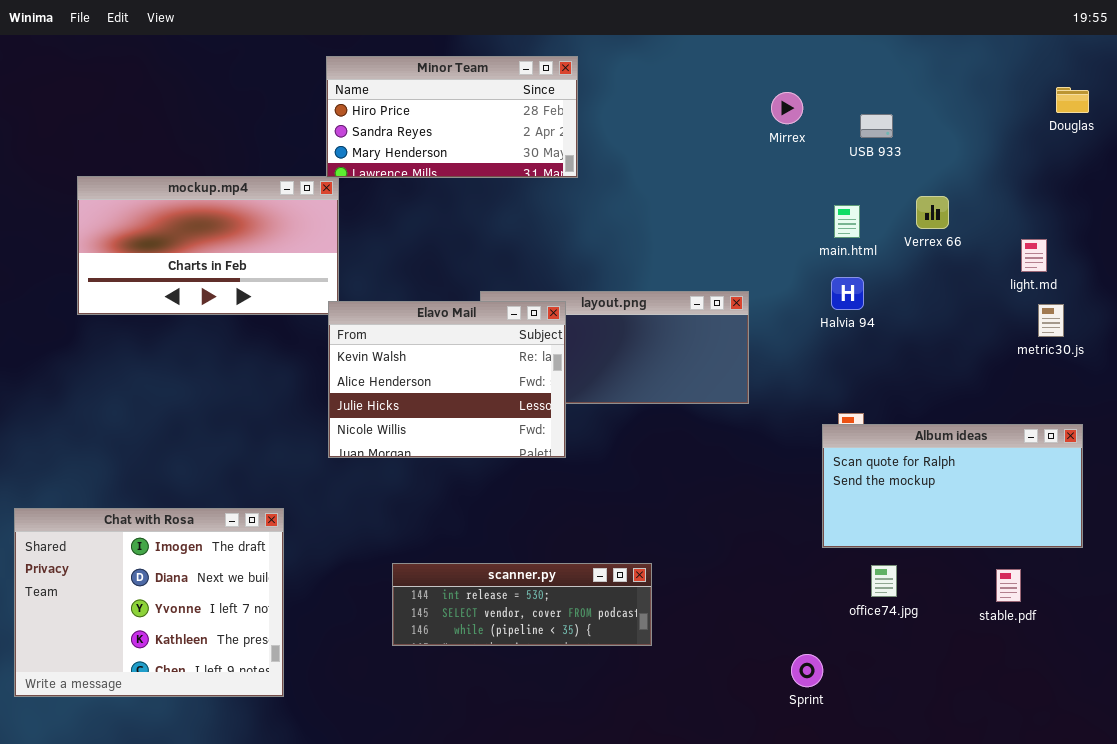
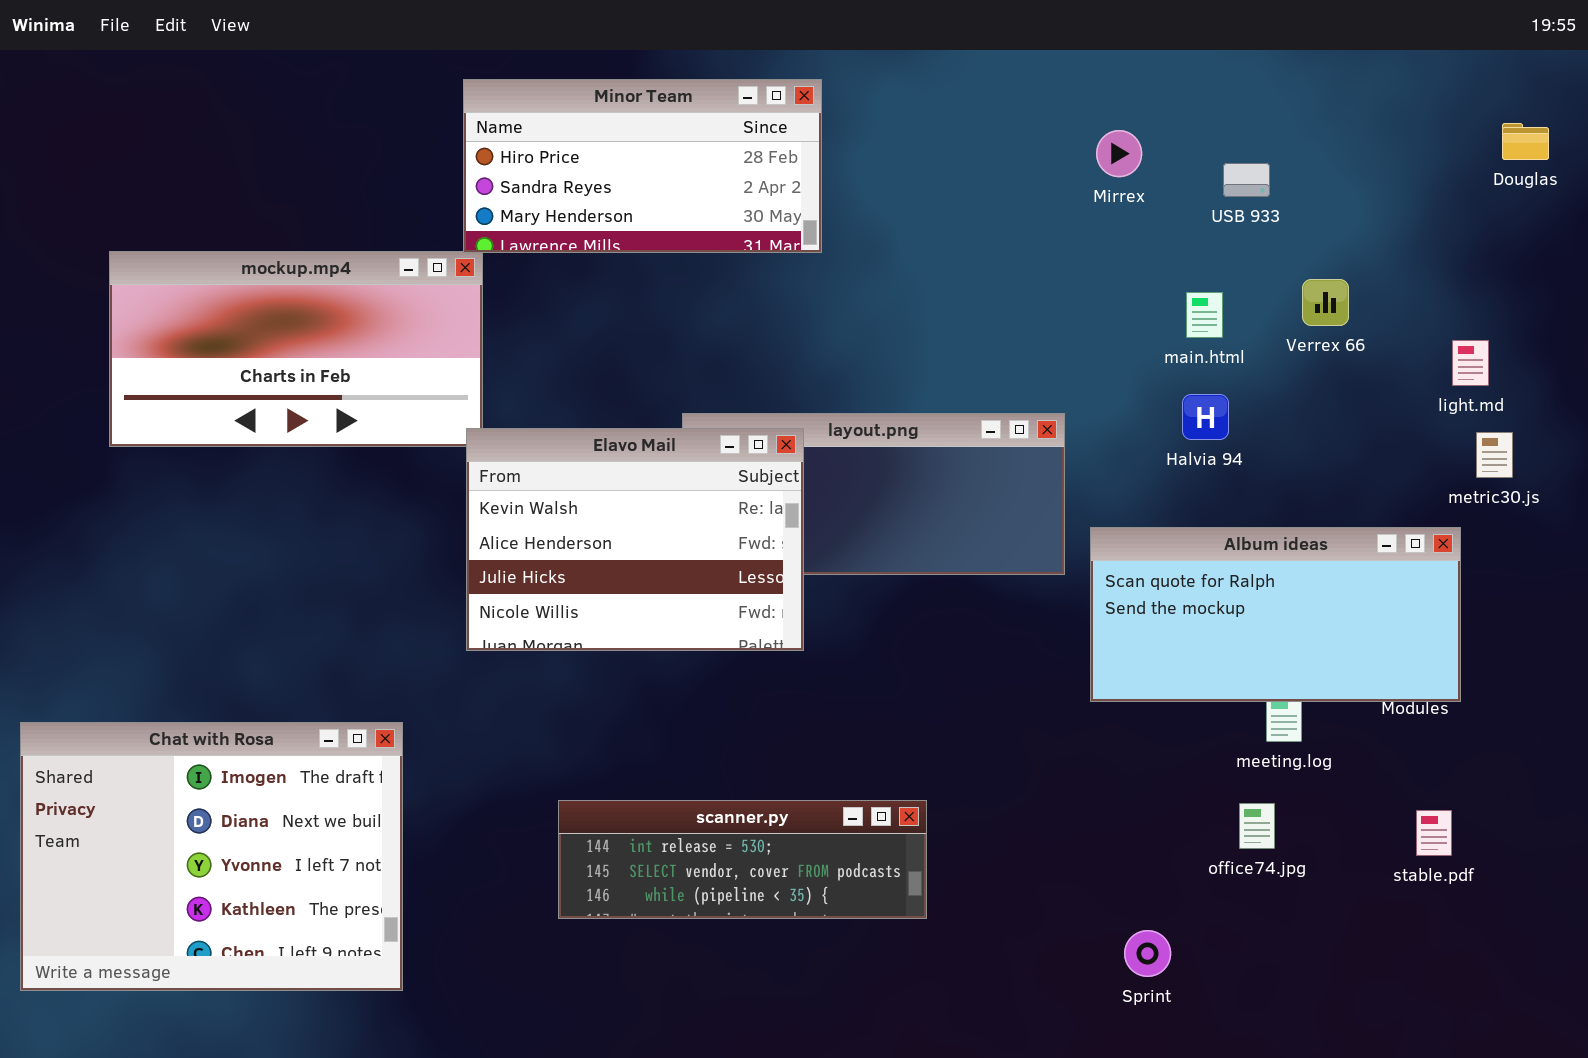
Album ideas: [822,424,1083,548] -> [1090,527,1461,702], moved

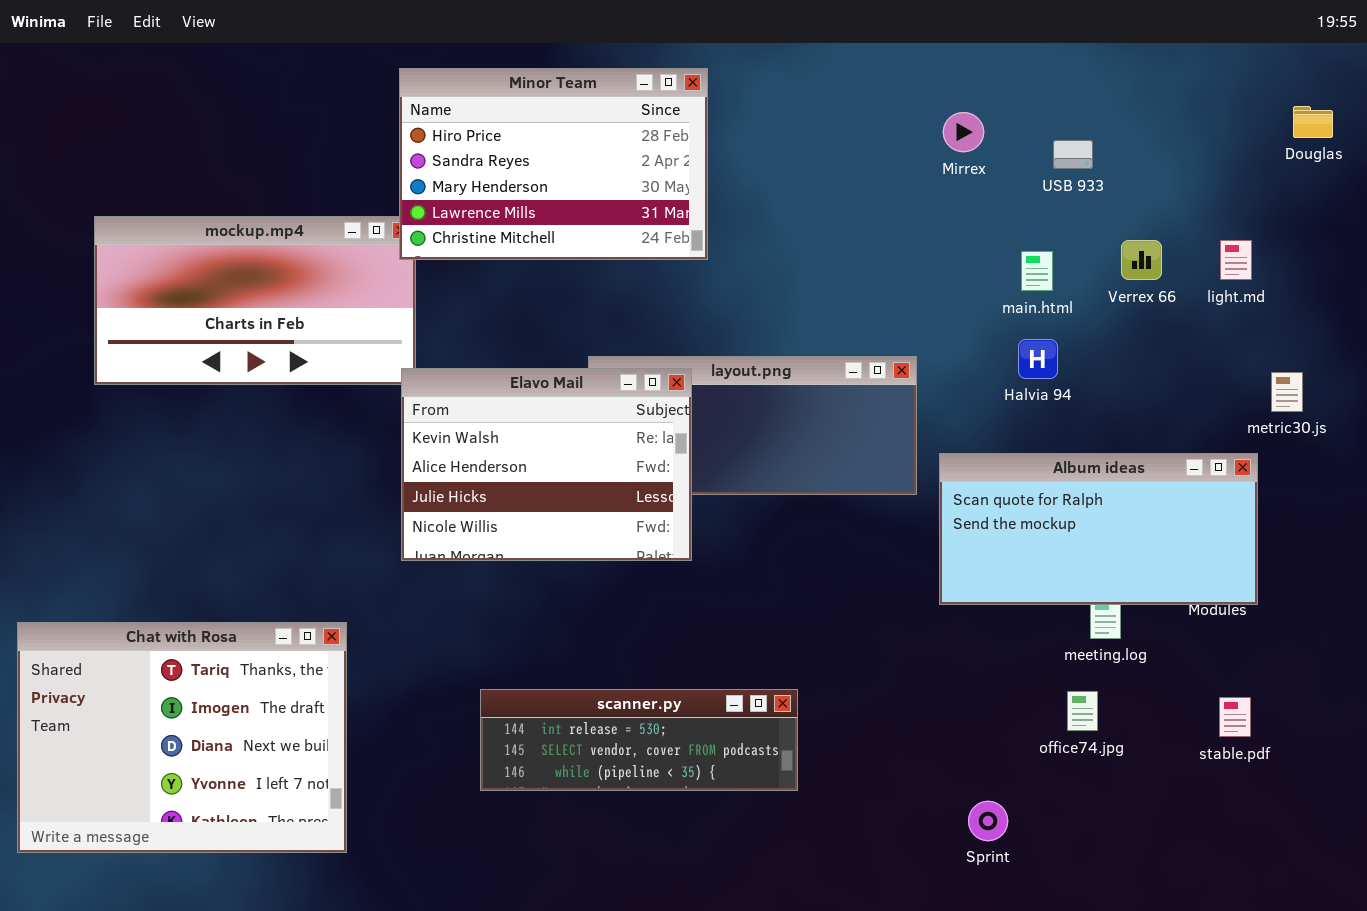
Minor Team: [463,79,822,253] -> [399,68,708,260], resized
light.md: [1452,340,1489,386] -> [1220,240,1252,280], moved
Chat with Rosa: [20,722,403,991] -> [17,622,347,853], scrolled up 1 row

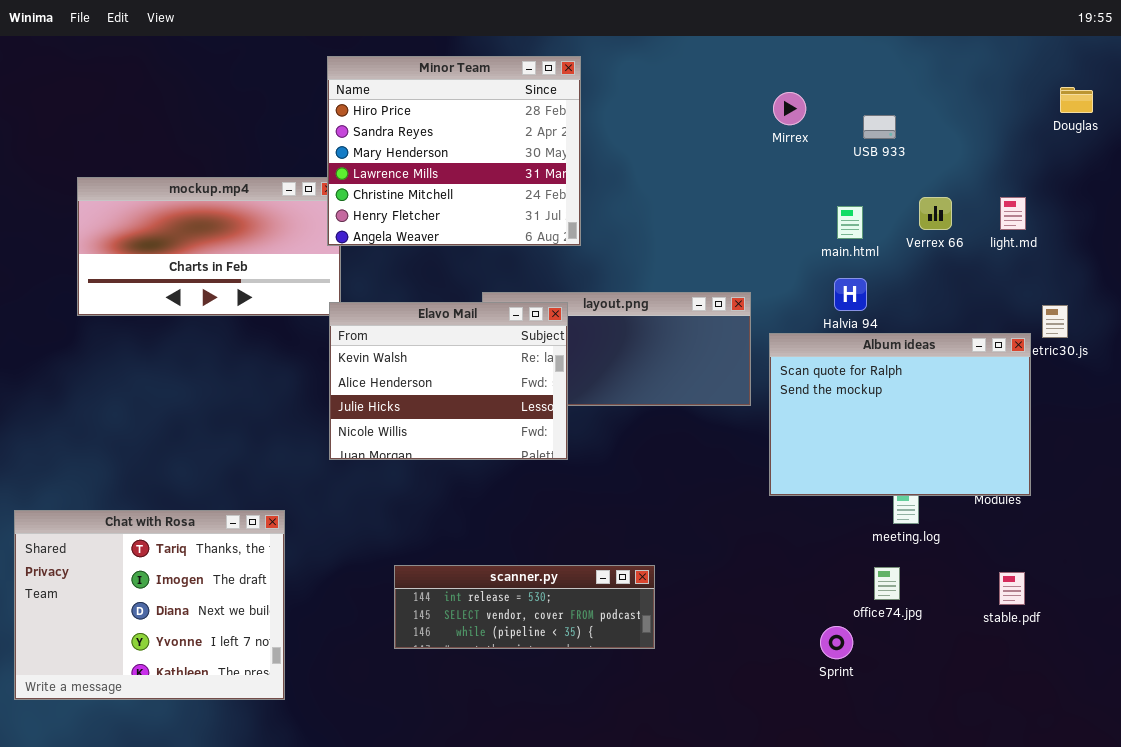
Minor Team: [399,68,708,260] -> [327,56,581,246], resized
Album ideas: [939,453,1258,605] -> [769,333,1031,496], resized
Sprint: [968,801,1008,841] -> [820,626,853,659], moved

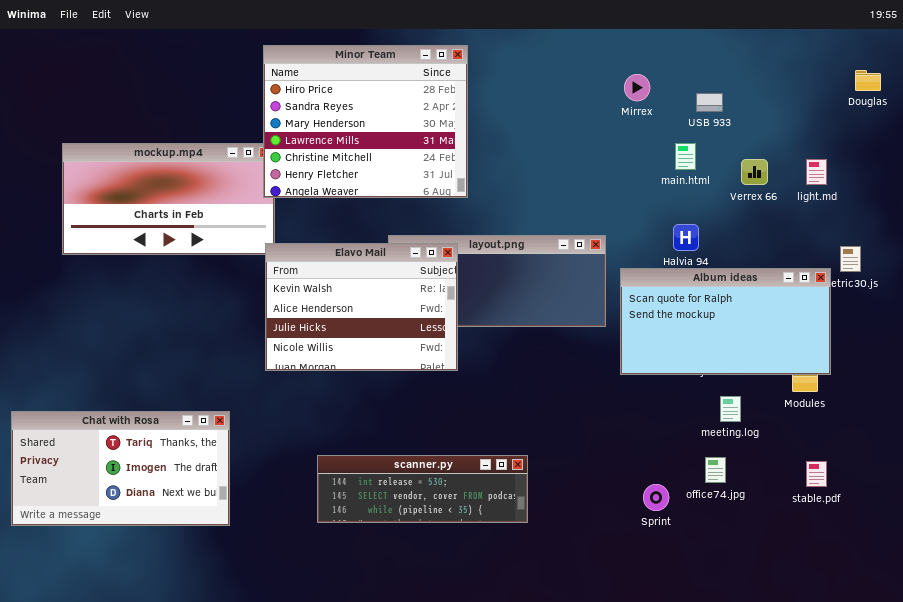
main.html: [837,206,863,239] -> [675,143,696,170], moved
Album ideas: [769,333,1031,496] -> [620,268,831,375], resized
Chat with Rosa: [14,510,285,700] -> [11,411,230,526], resized
Sprint: [820,626,853,659] -> [643,484,669,511], moved

